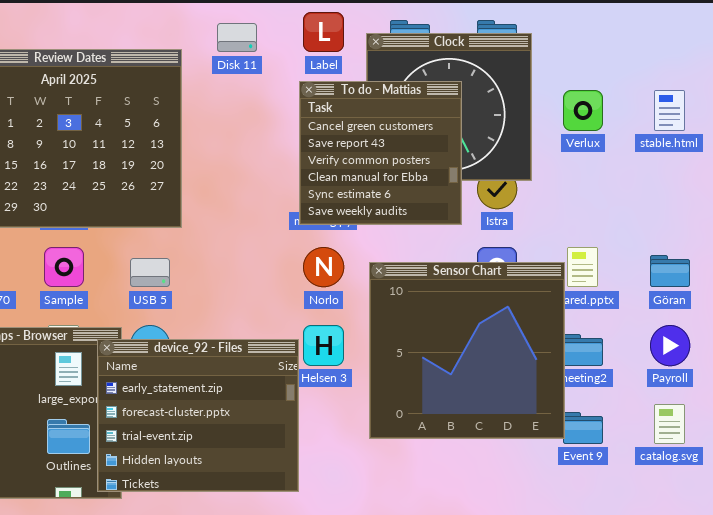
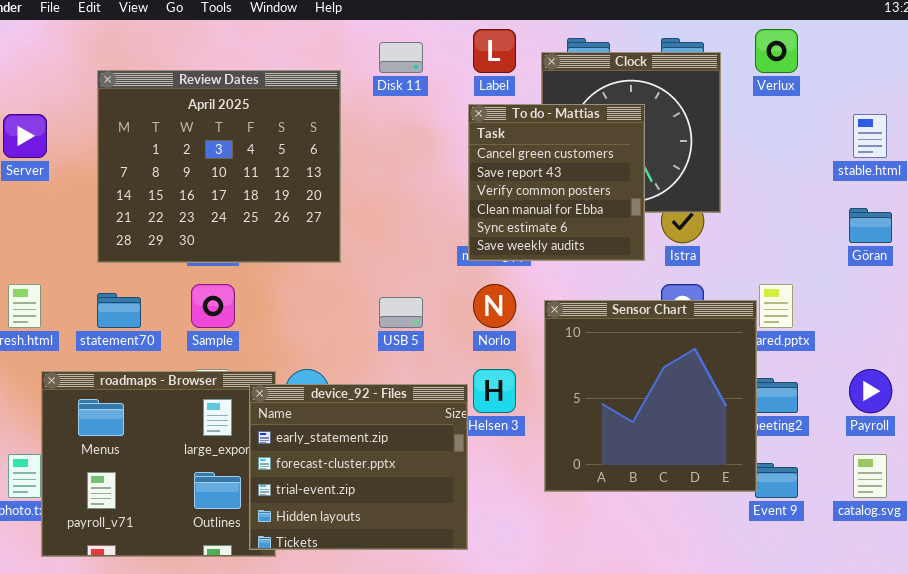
Verlux: [563,90,603,131] -> [755,29,798,73], moved
Göran: [650,255,690,287] -> [849,208,892,243], moved
USB 5: [130,258,170,287] -> [379,297,423,328], moved

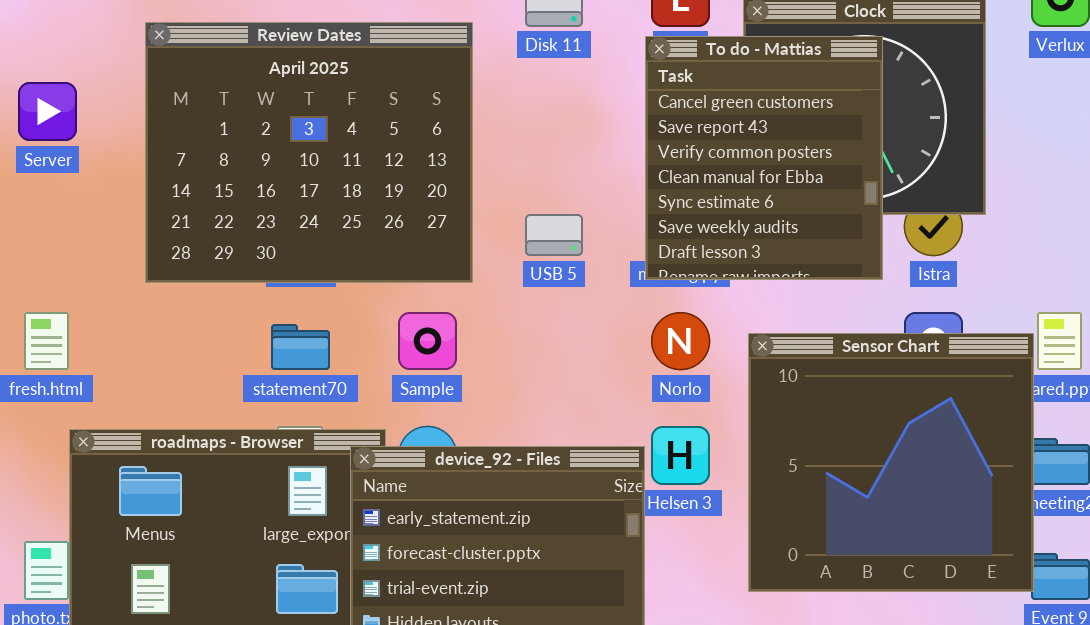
To do - Mattias: [468,104,645,261] -> [645,36,883,280], resized
Sample: [191,284,235,328] -> [398,312,457,370], moved
statement70: [97,293,141,328] -> [271,324,330,370], moved
USB 5: [379,297,423,328] -> [525,214,583,256], moved

